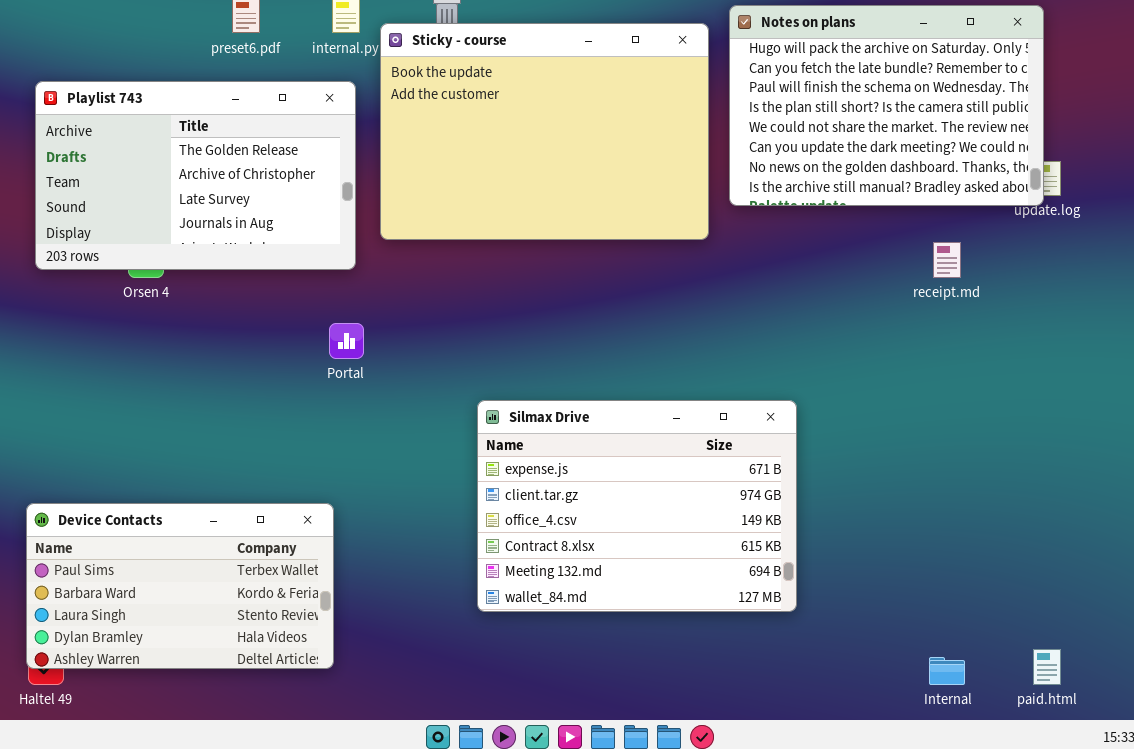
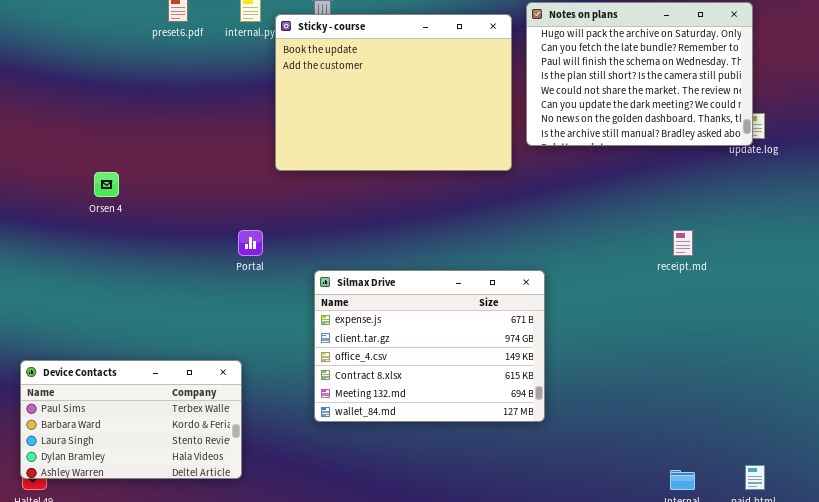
Playlist 743: [35,81,356,270] -> none, closed
receipt.md: [933,242,961,278] -> [673,230,693,256], moved
Silmax Drive: [477,400,797,612] -> [314,270,545,422], moved

